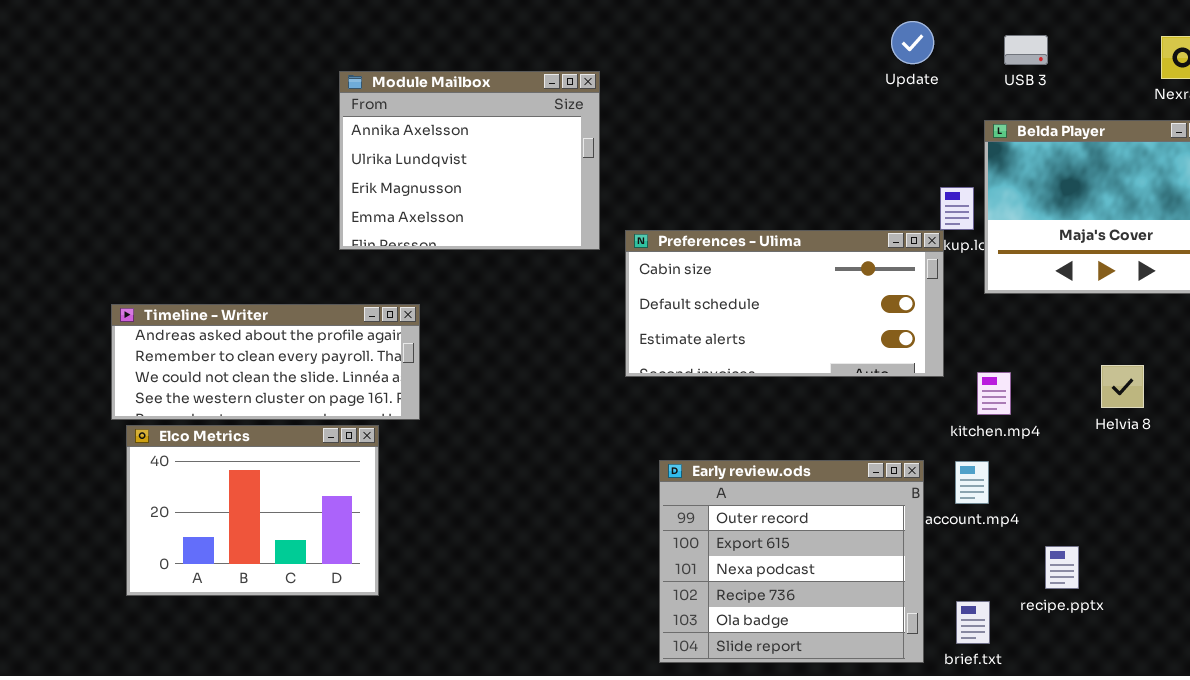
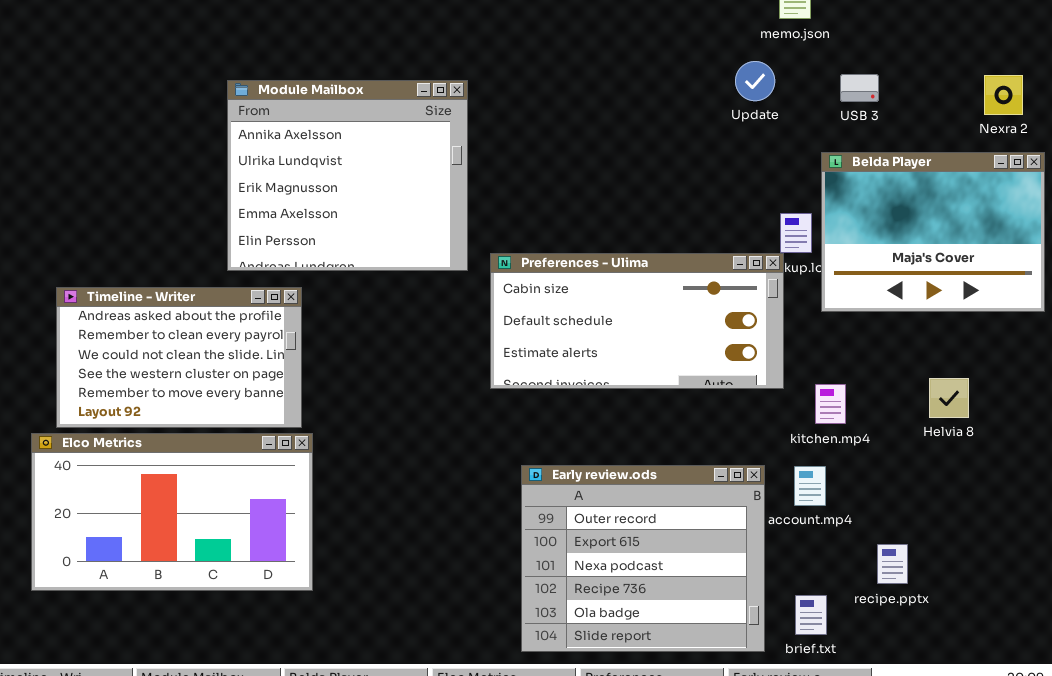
Module Mailbox: [339,71,600,250] -> [227,80,468,271], resized
Timeline - Writer: [111,304,420,420] -> [56,287,302,428], resized
Elco Metrics: [126,425,379,596] -> [31,433,313,591], resized

